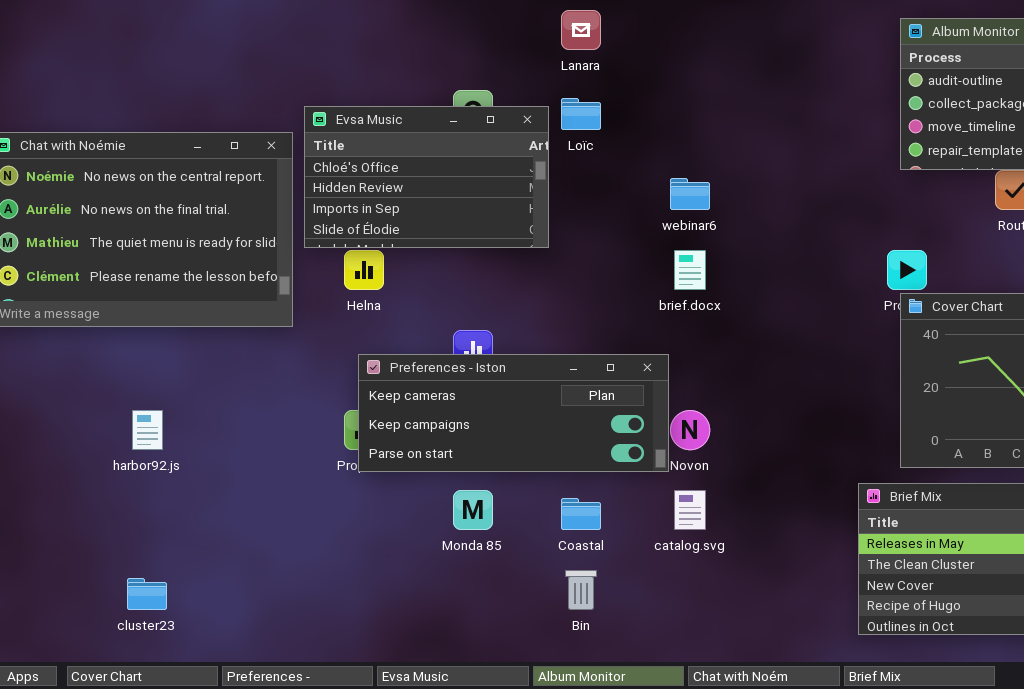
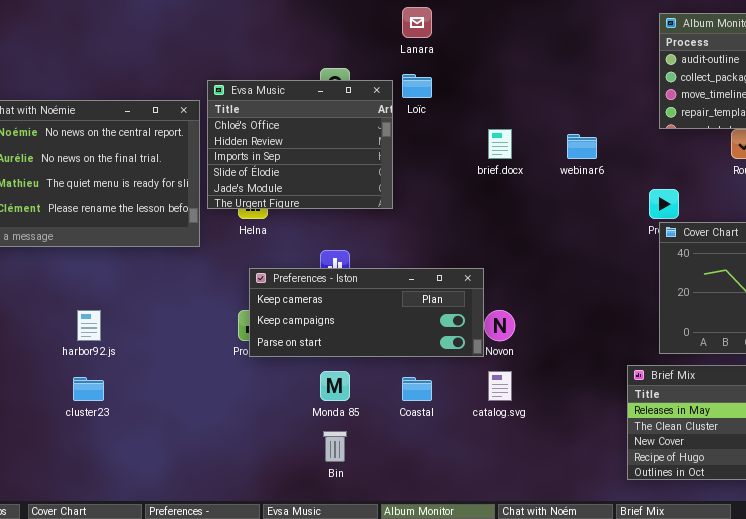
Evsa Music: [304,106,549,248] -> [207,80,393,209], resized
webinar6: [670,178,710,210] -> [567,134,597,159], moved
brief.docx: [674,250,706,290] -> [488,129,512,159], moved
Bin: [565,570,597,610] -> [323,431,347,462], moved
cluster23: [127,578,167,610] -> [73,377,104,401], moved

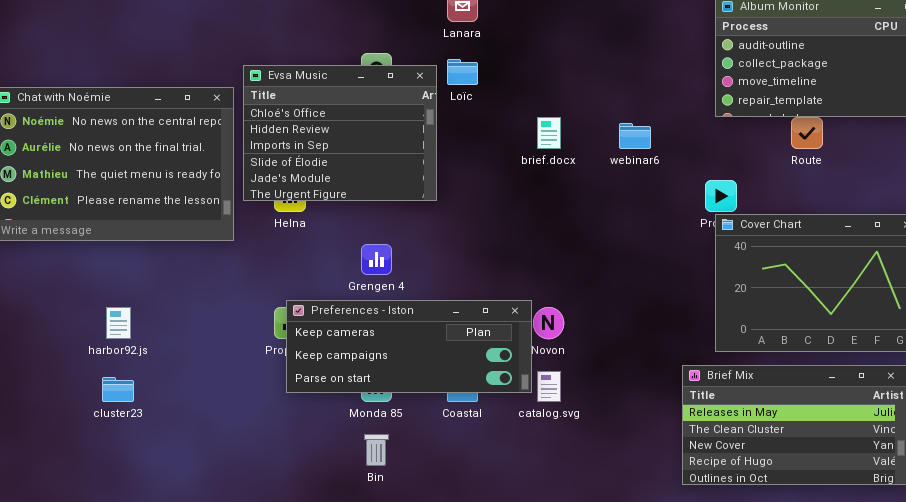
Preferences - Iston: [249,268,484,357] -> [286,300,532,393], moved

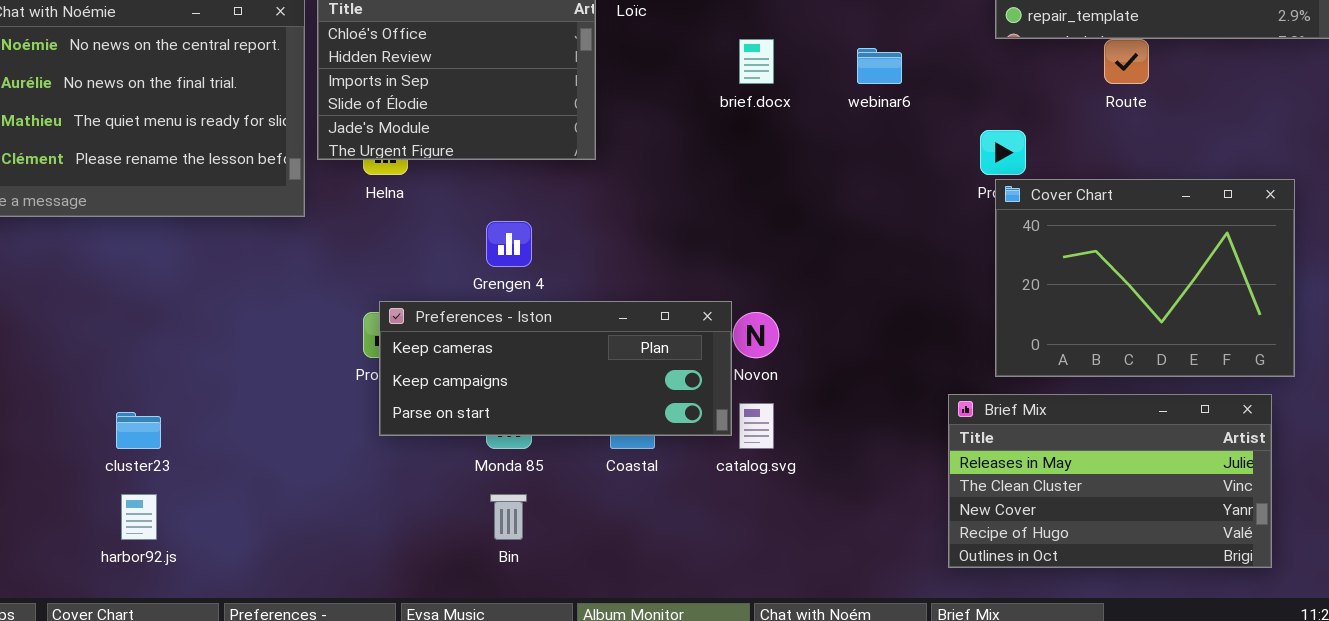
harbor92.js: [106,307,131,339] -> [121,494,157,540], moved

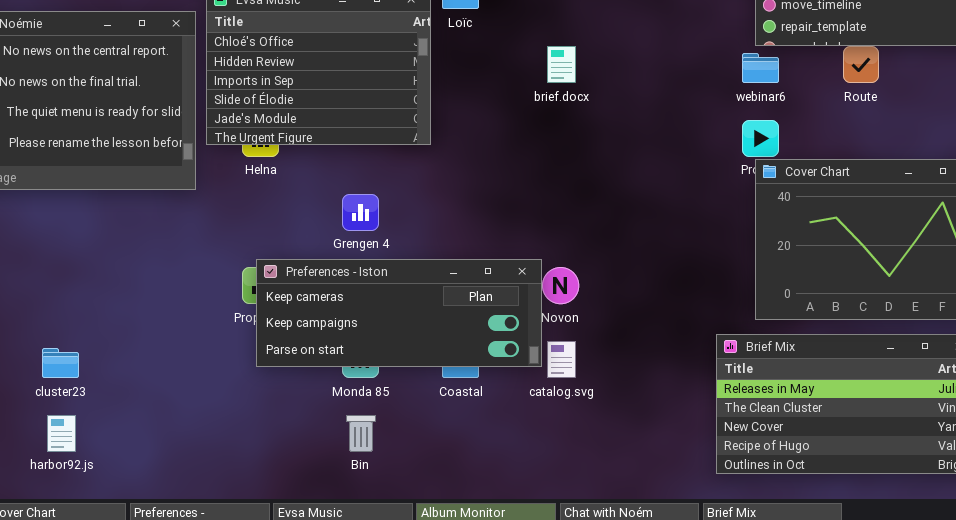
webinar6: [857,48,902,84] -> [742,53,779,83], moved

